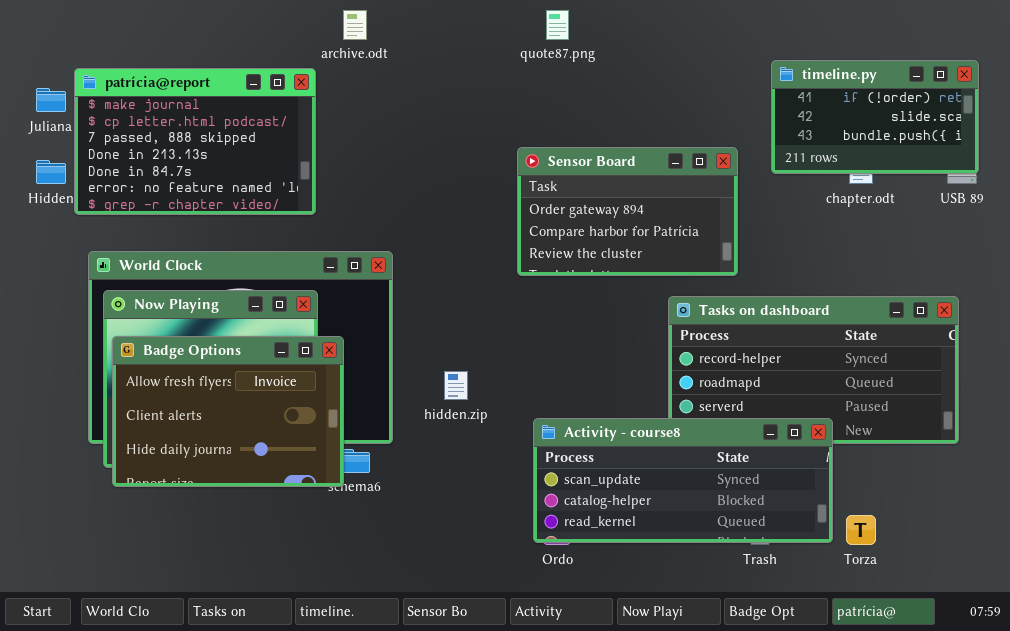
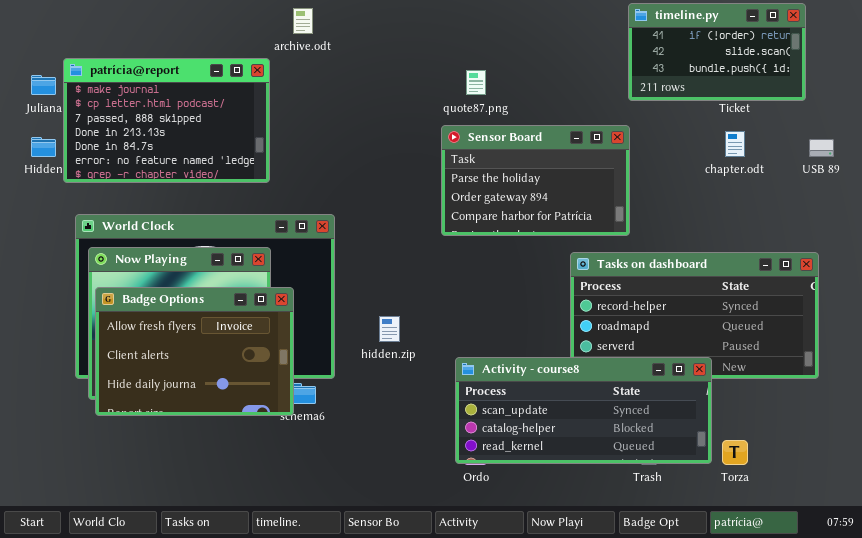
quote87.png: [546,10,569,40] -> [466,70,486,95], moved
timeline.py: [771,60,979,174] -> [628,3,806,101], moved
Sensor Board: [517,147,738,276] -> [441,125,630,236], scrolled up 1 row

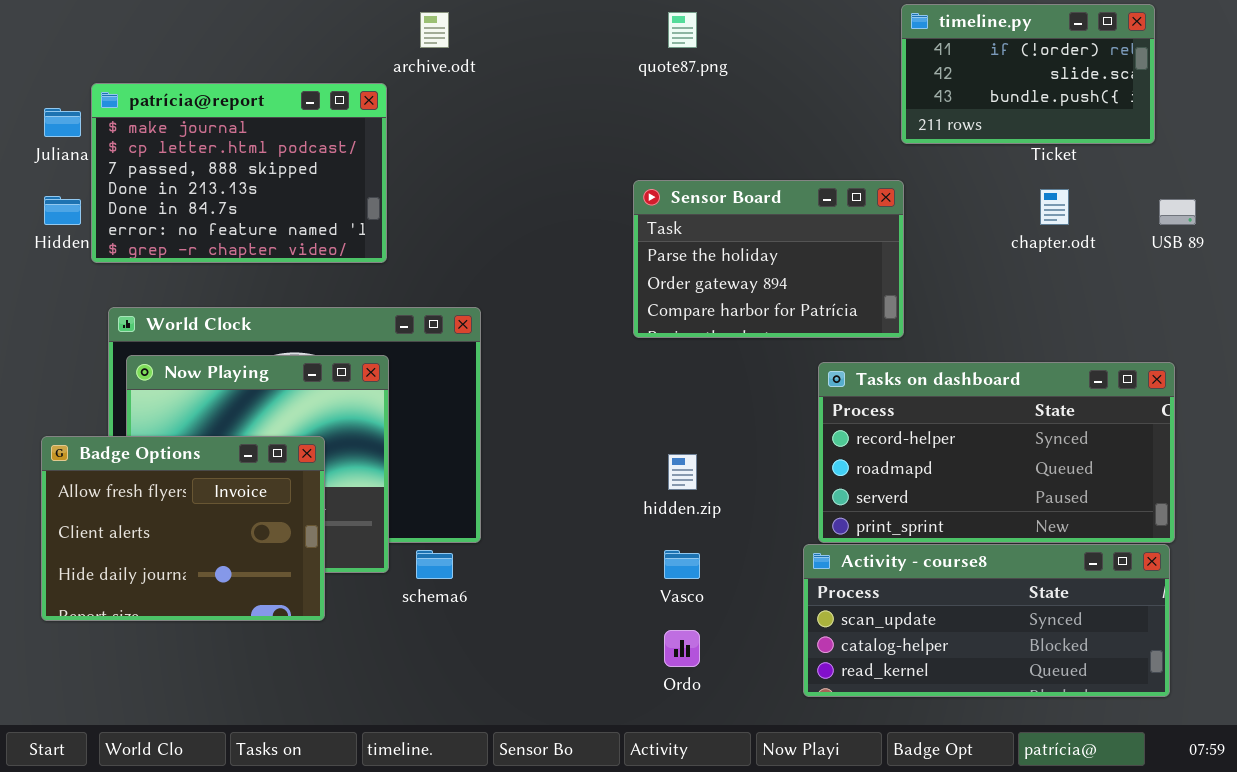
quote87.png: [466,70,486,95] -> [668,12,697,48], moved
Badge Options: [95,287,294,416] -> [41,436,325,621], moved
hidden.zip: [379,316,400,342] -> [668,454,697,490], moved
Activity - course8: [455,357,712,464] -> [803,544,1170,697], moved

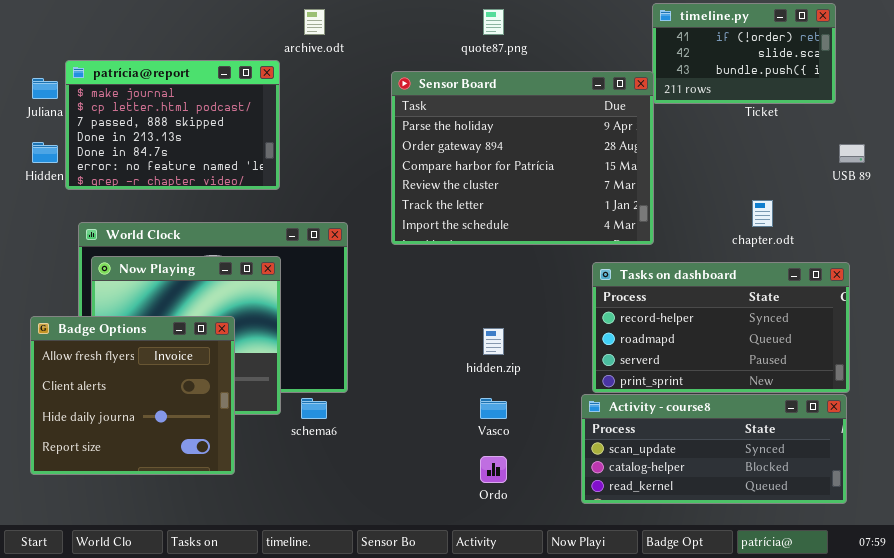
Sensor Board: [633,180,904,338] -> [391,71,654,245], resized
chapter.odt: [1040,189,1069,225] -> [752,200,773,227], moved
Badge Options: [41,436,325,621] -> [30,316,235,475], resized

